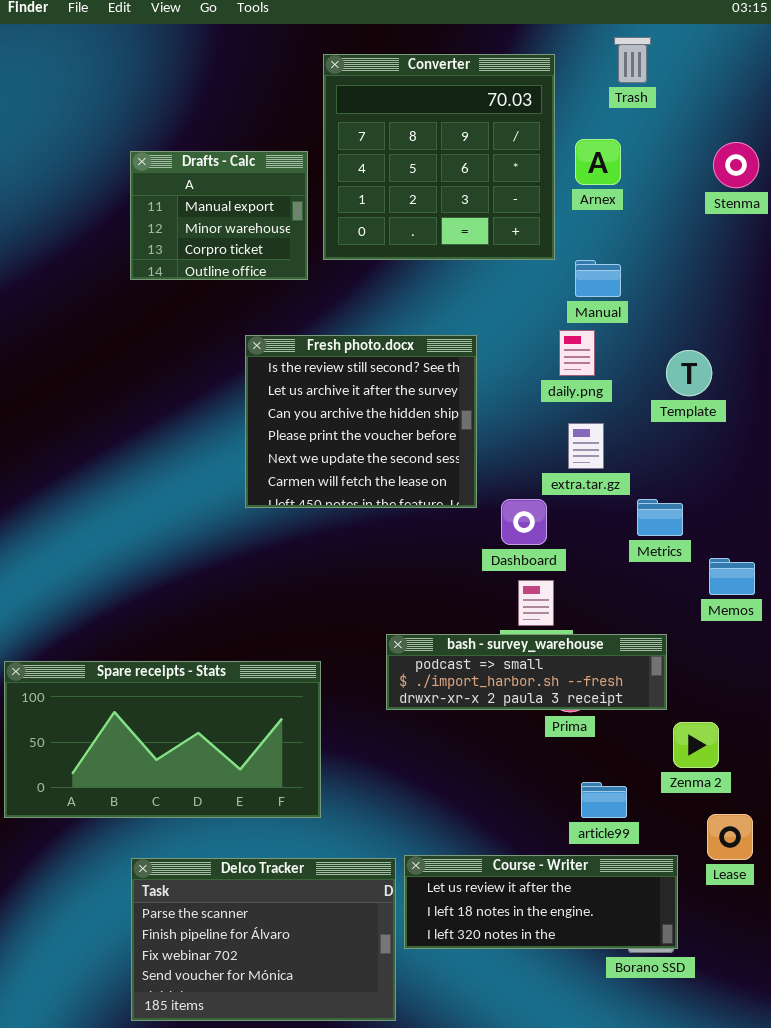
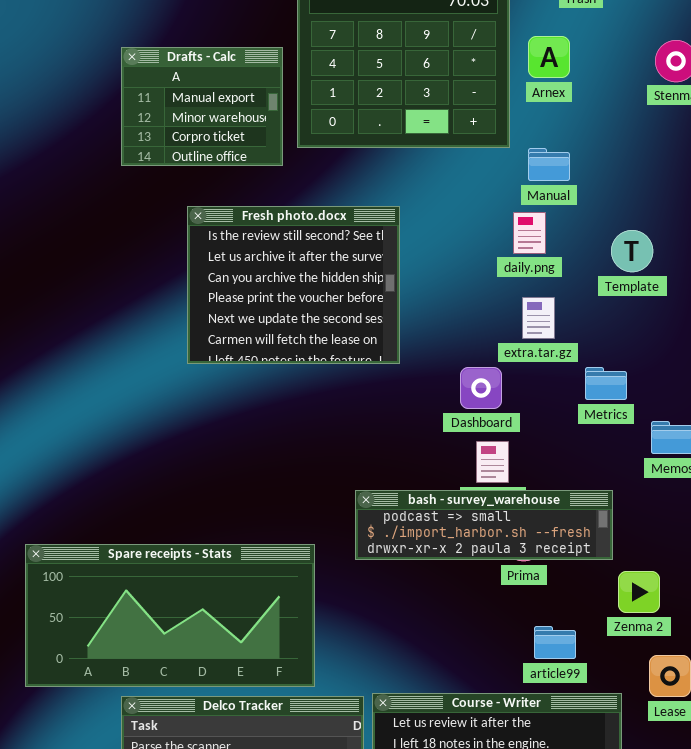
Fresh photo.docx: [245,335,477,508] -> [187,206,400,364], moved
Spare receipts - Stats: [4,661,321,818] -> [25,544,315,687], moved

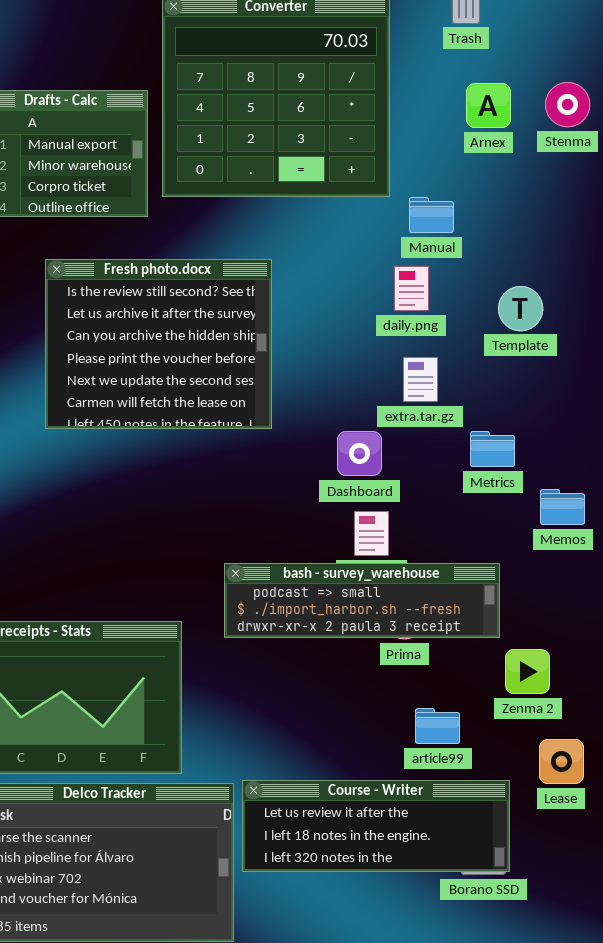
Arnex: [528,36,570,78] -> [466,83,511,128], moved

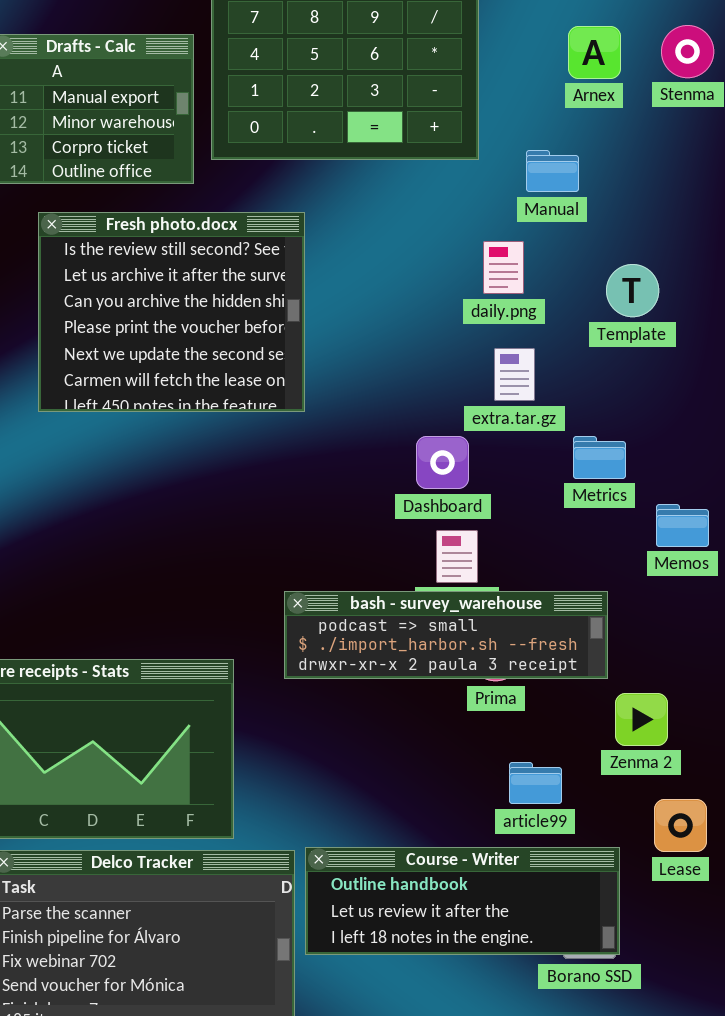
Manual: [409,197,454,233] -> [526,150,579,192], moved
Fresh photo.docx: [45,259,272,429] -> [38,212,305,412], moved
Course - Writer: [242,780,510,872] -> [305,847,620,955], scrolled up 1 row

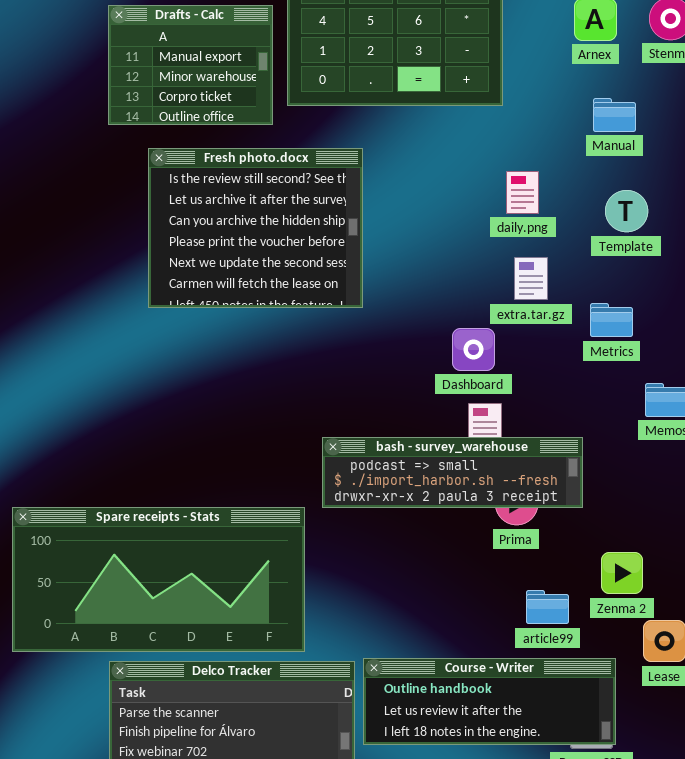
Manual: [526,150,579,192] -> [593,98,636,132], moved
Metrics: [573,436,626,479] -> [590,303,633,337], moved
bash - survey_warehouse: [284,591,608,679] -> [322,437,583,508], moved
Zenma 2: [615,693,668,746] -> [601,552,643,594], moved

